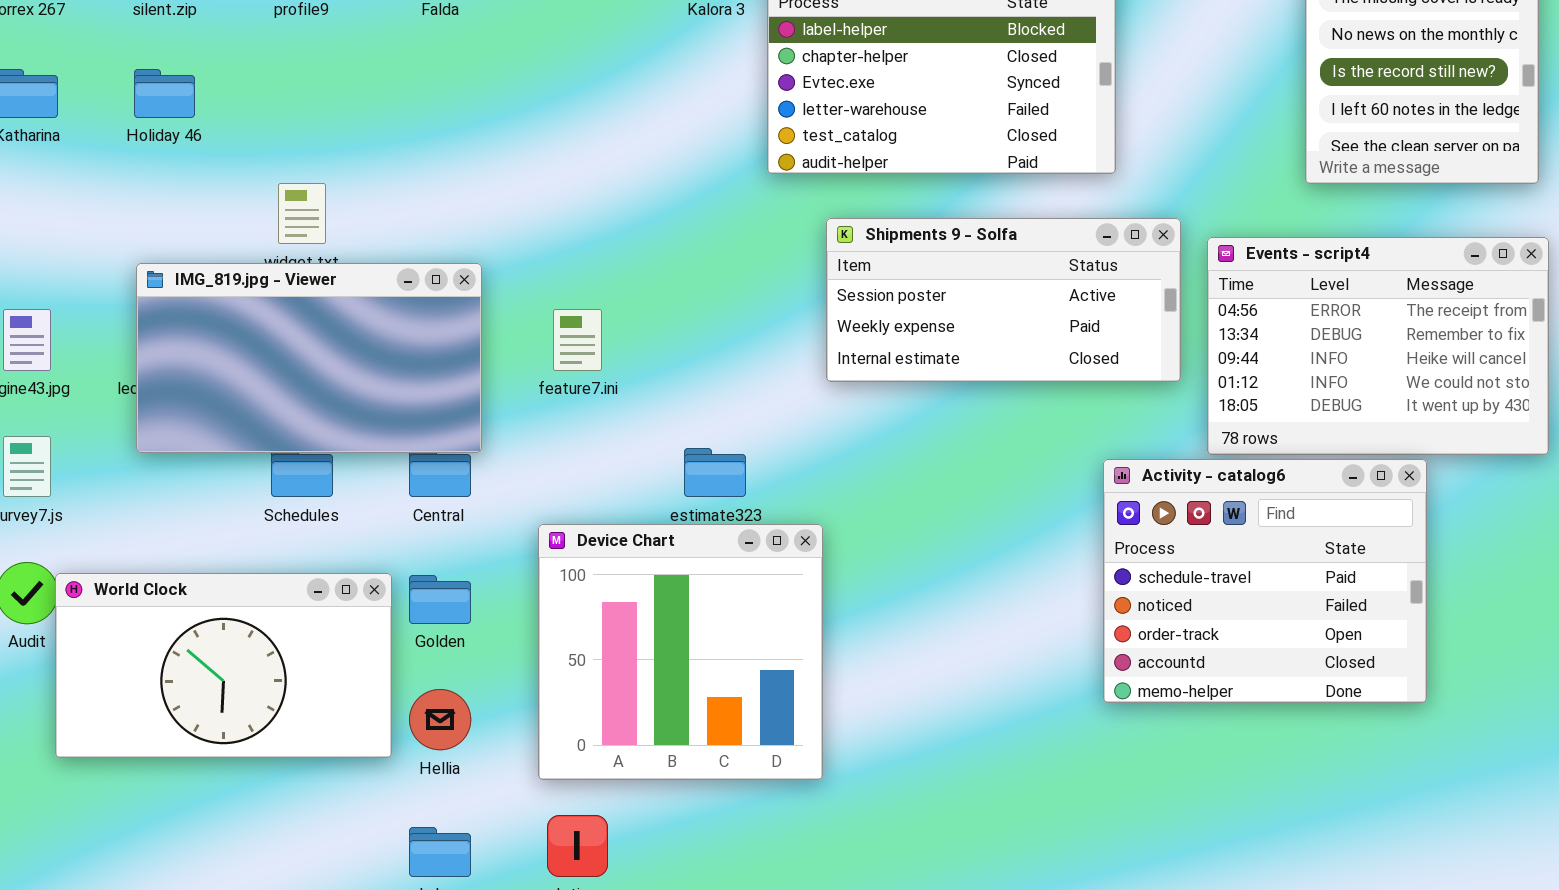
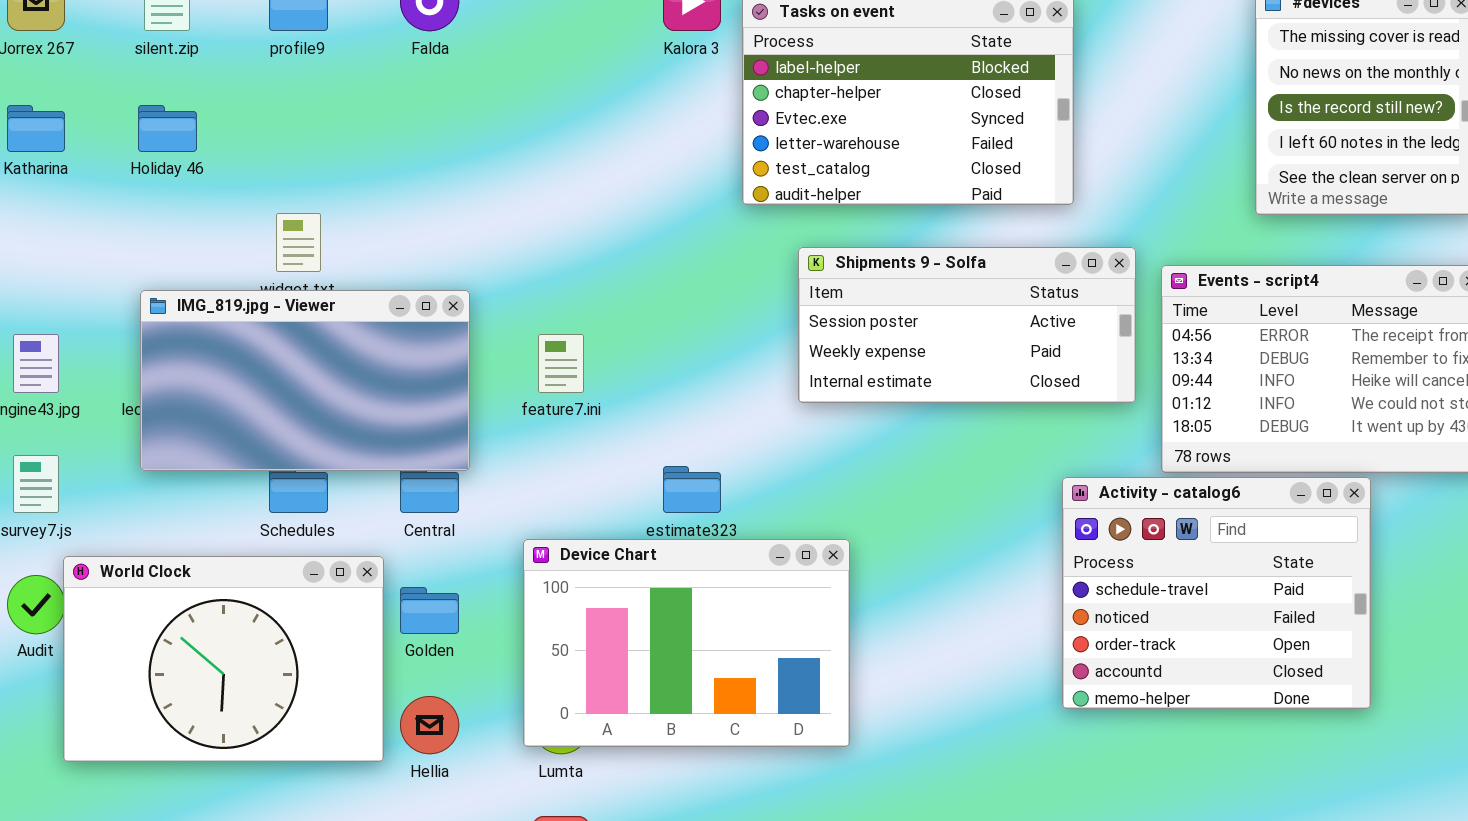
Device Chart: [538,524,823,780] -> [523,539,850,747], resized
World Clock: [55,573,392,758] -> [63,556,384,762], resized

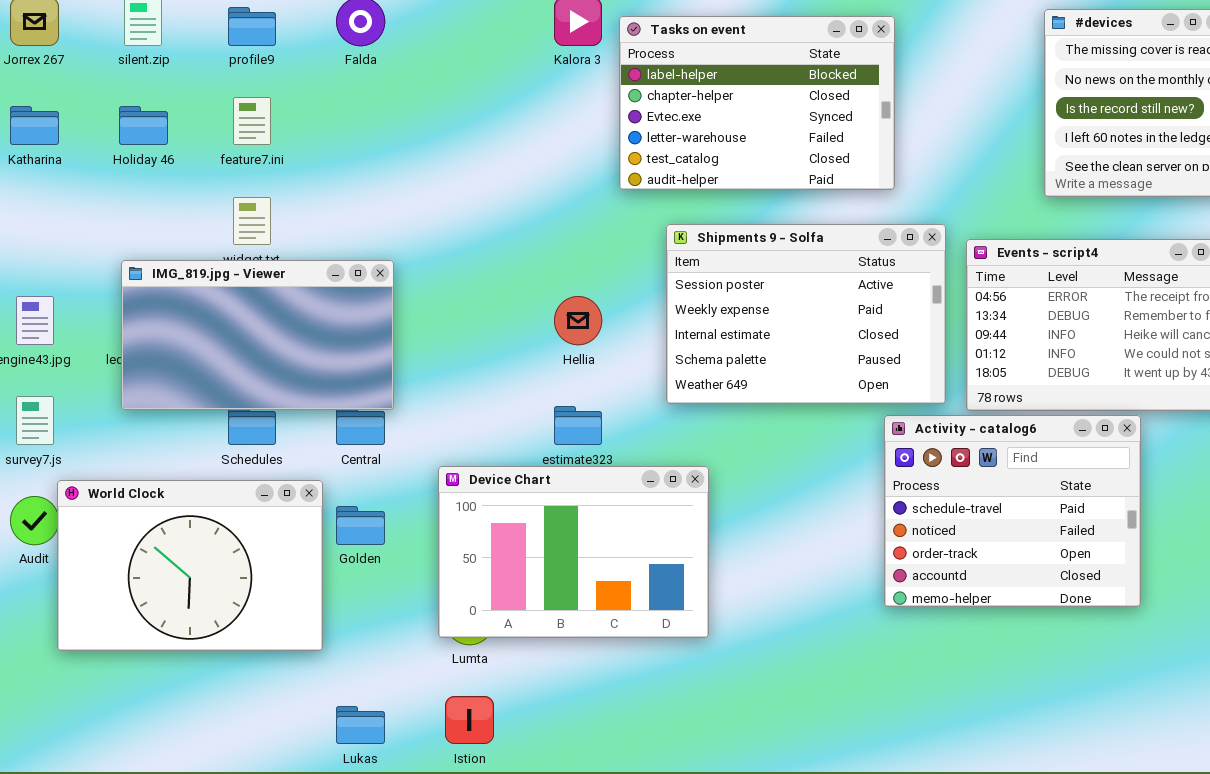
Shipments 9 - Solfa: [798,247,1136,403] -> [666,224,946,404], resized
feature7.ini: [538,334,584,393] -> [233,97,271,145], moved
Hellia: [400,696,459,754] -> [554,296,602,345], moved

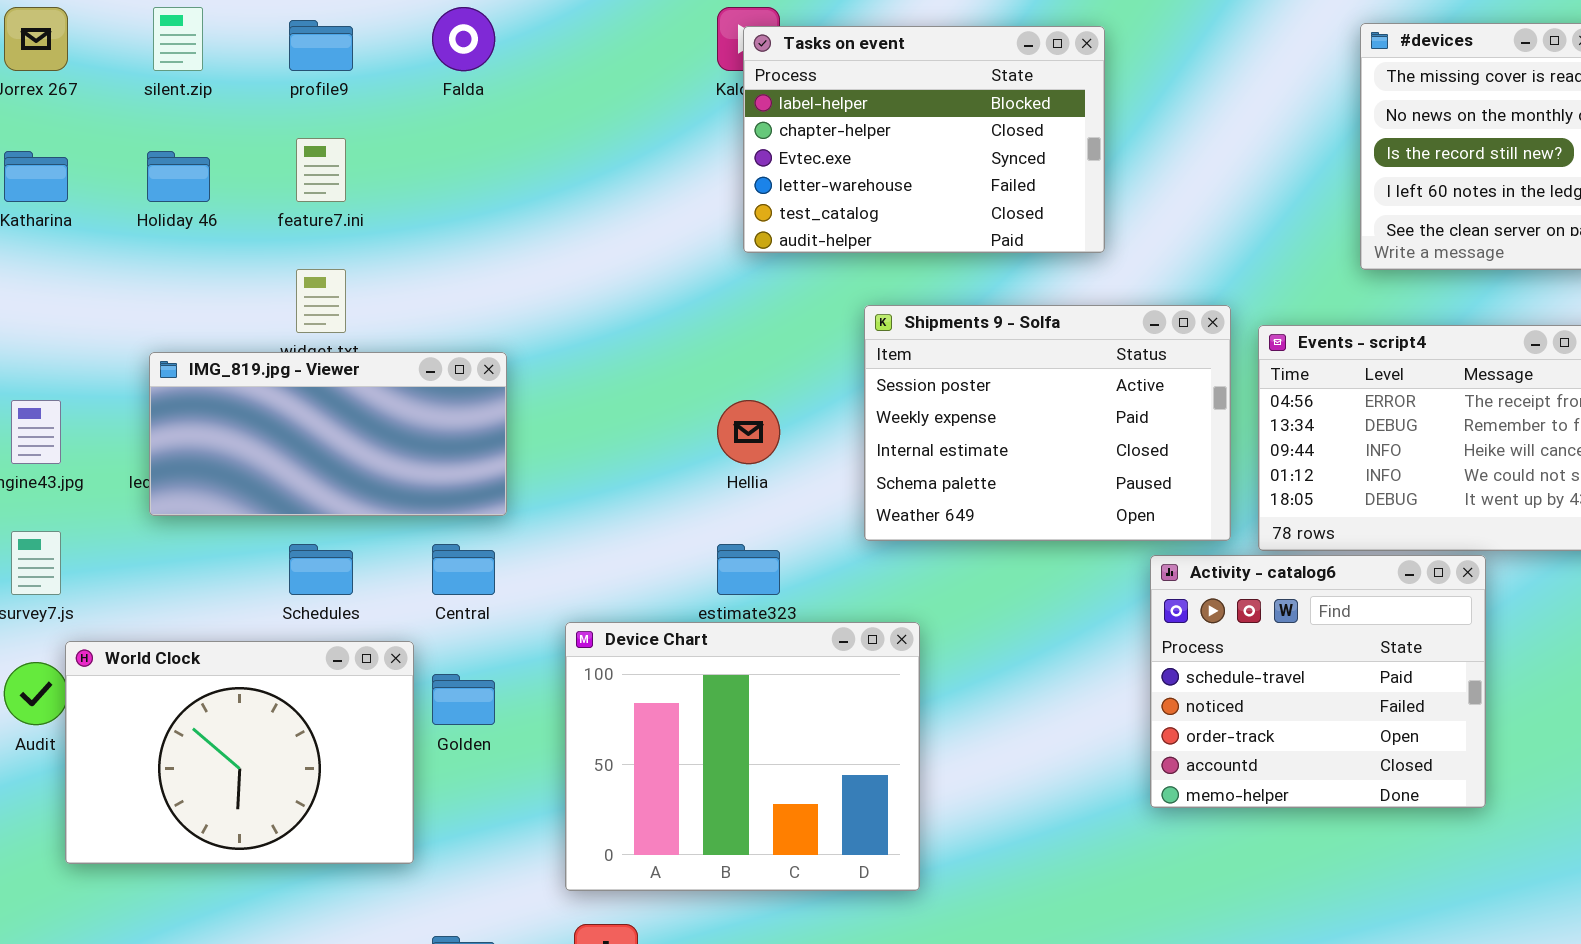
Tasks on event: [619,16,895,190] -> [743,26,1105,253], moved
IMG_819.jpg - Viewer: [121,260,394,410] -> [149,352,507,516], resized
Device Chart: [438,466,709,638] -> [565,622,920,891], resized

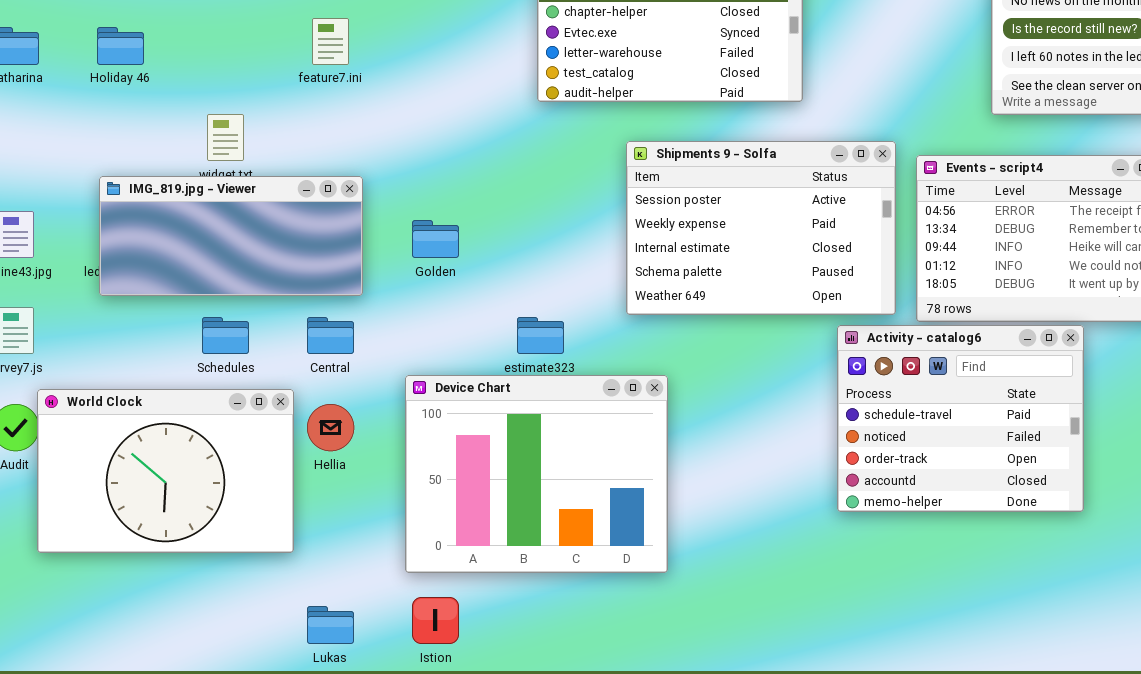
feature7.ini: [296,138,346,202] -> [312,18,349,65], moved
Hellia: [717,400,780,464] -> [307,404,354,451], moved
Golden: [432,674,495,725] -> [412,220,459,258], moved

